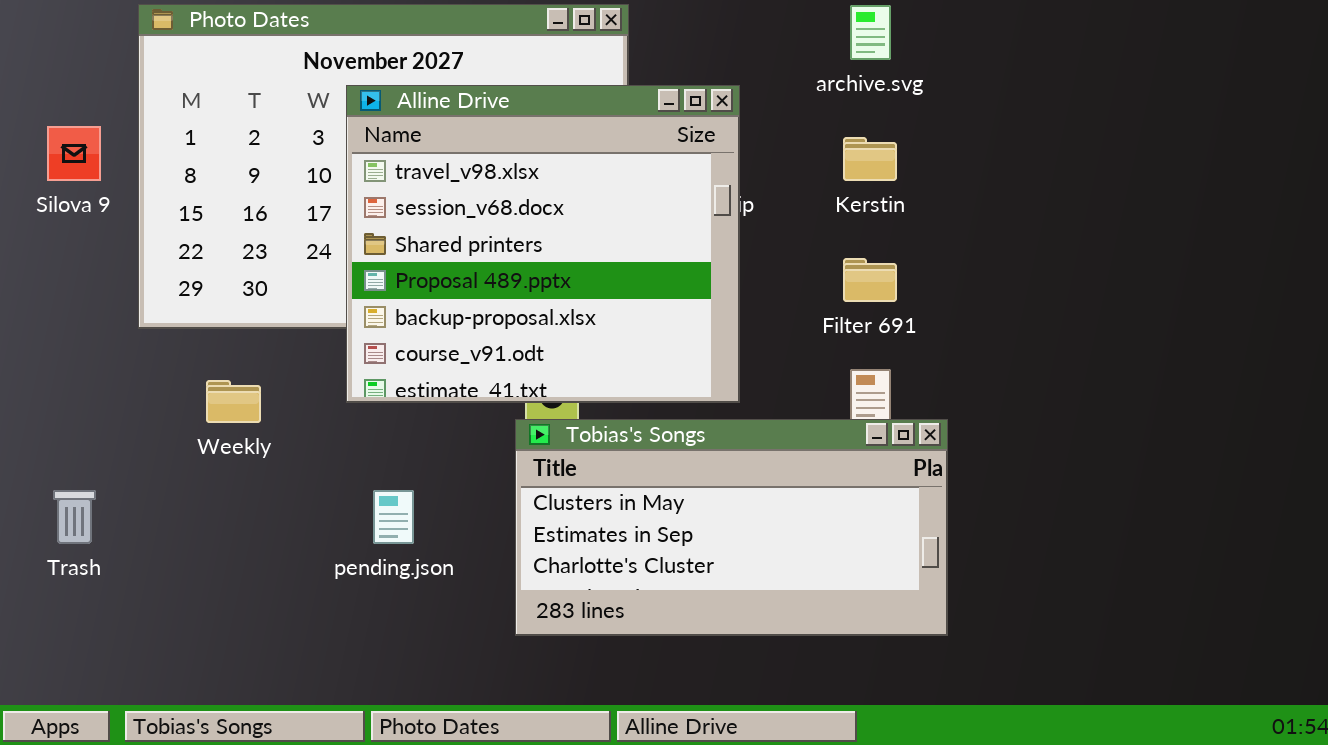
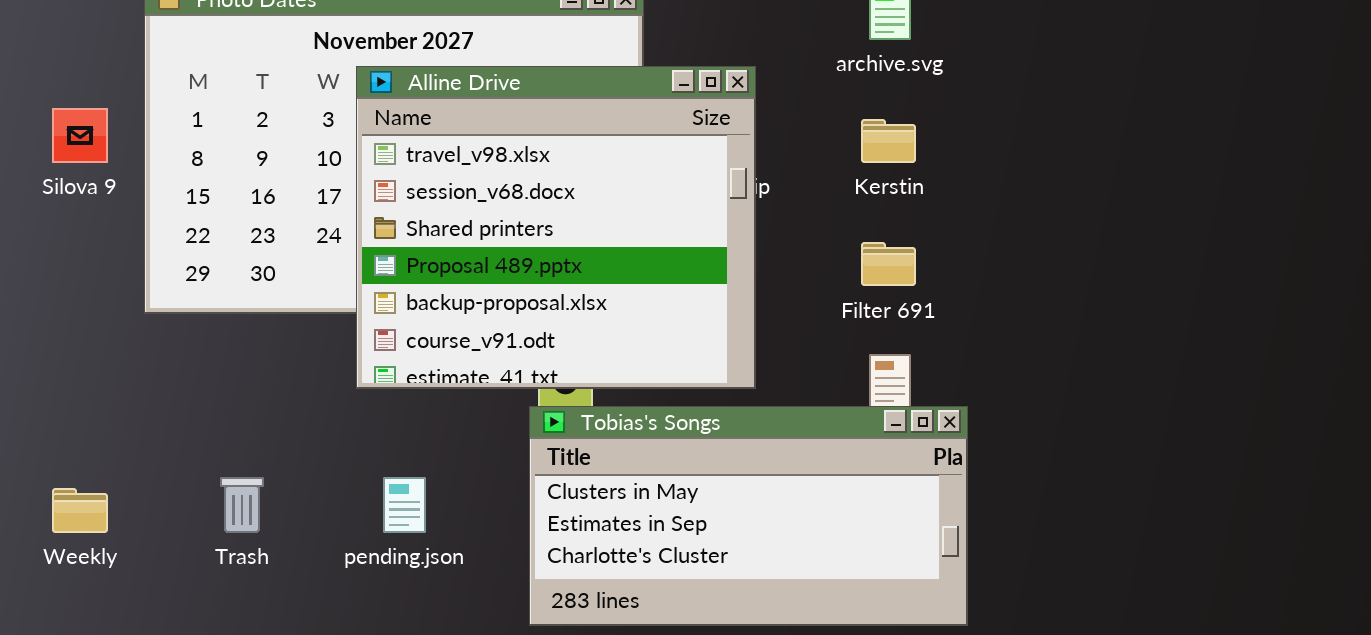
Weekly: [206,380,261,423] -> [52,488,108,533], moved
Trash: [53,490,96,544] -> [220,477,264,533], moved

